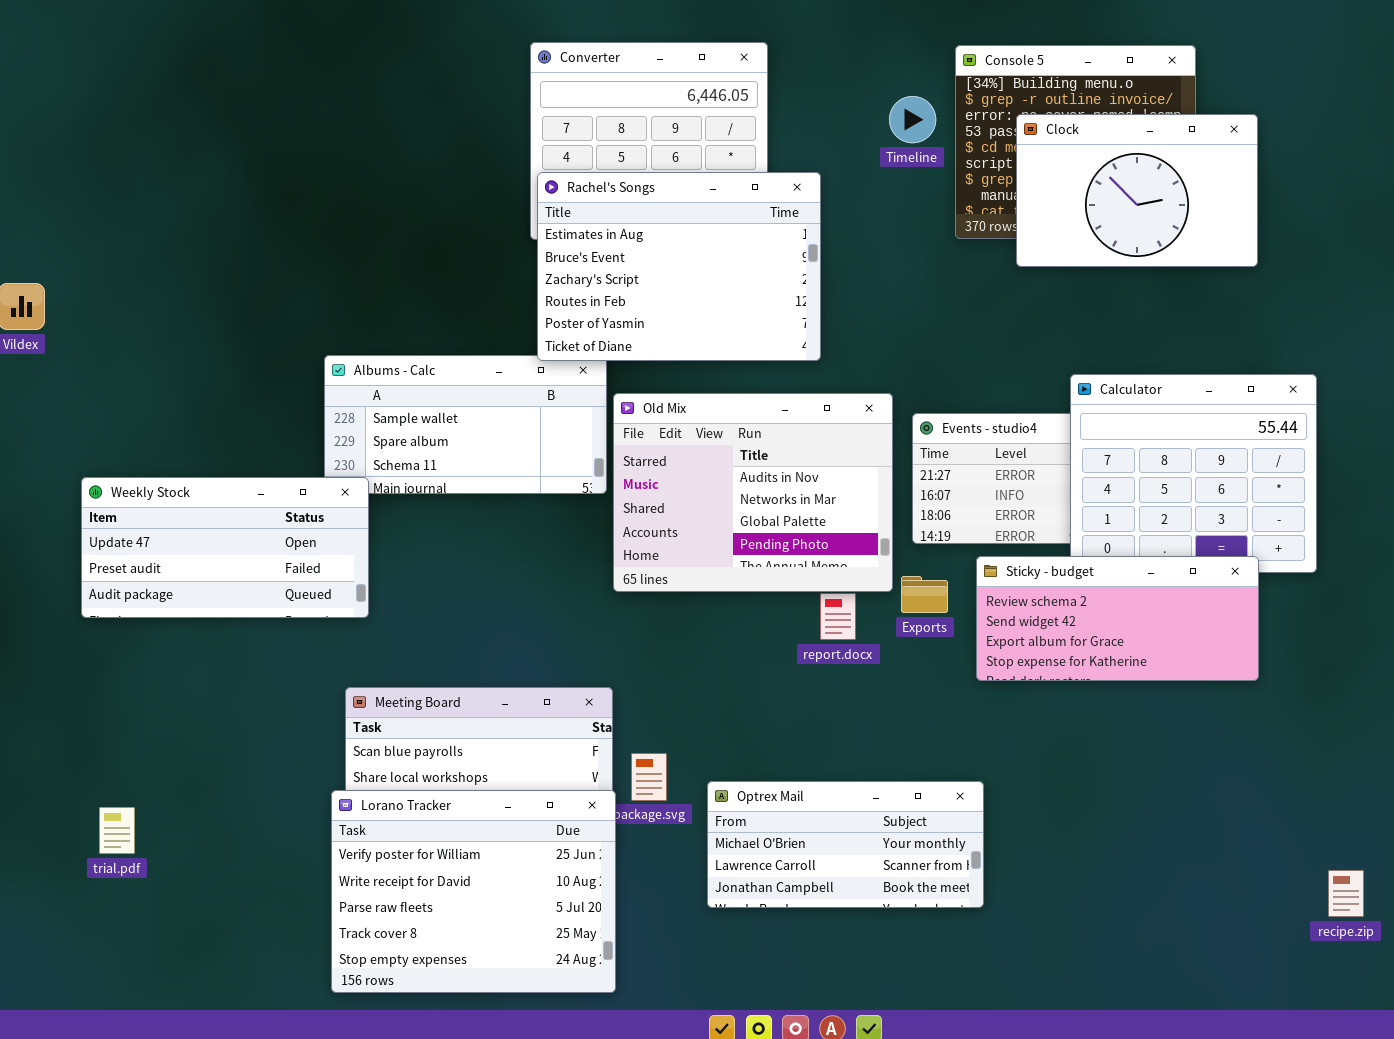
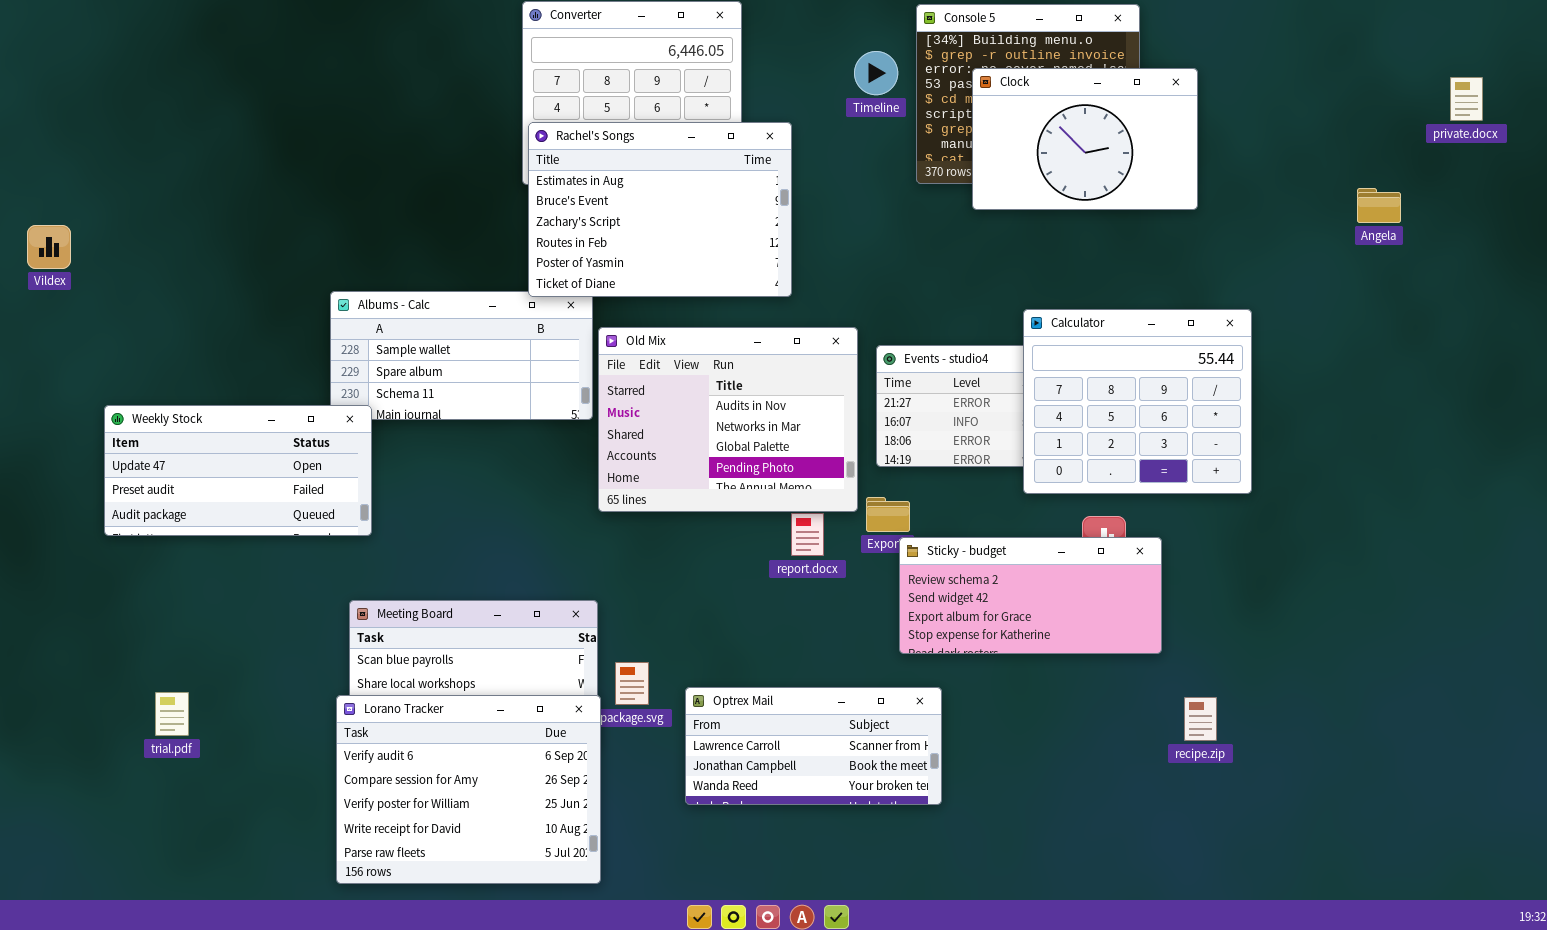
Sticky - budget: [976,556,1259,681] -> [899,537,1162,654], moved
Optrex Mail: [707,781,984,908] -> [685,687,942,805], scrolled down 1 row
Lorano Tracker: [331,790,616,993] -> [336,695,601,884], scrolled up 2 rows
trial.pdf: [99,807,135,854] -> [155,692,189,736], moved
recipe.zip: [1328,870,1364,917] -> [1184,697,1217,741], moved

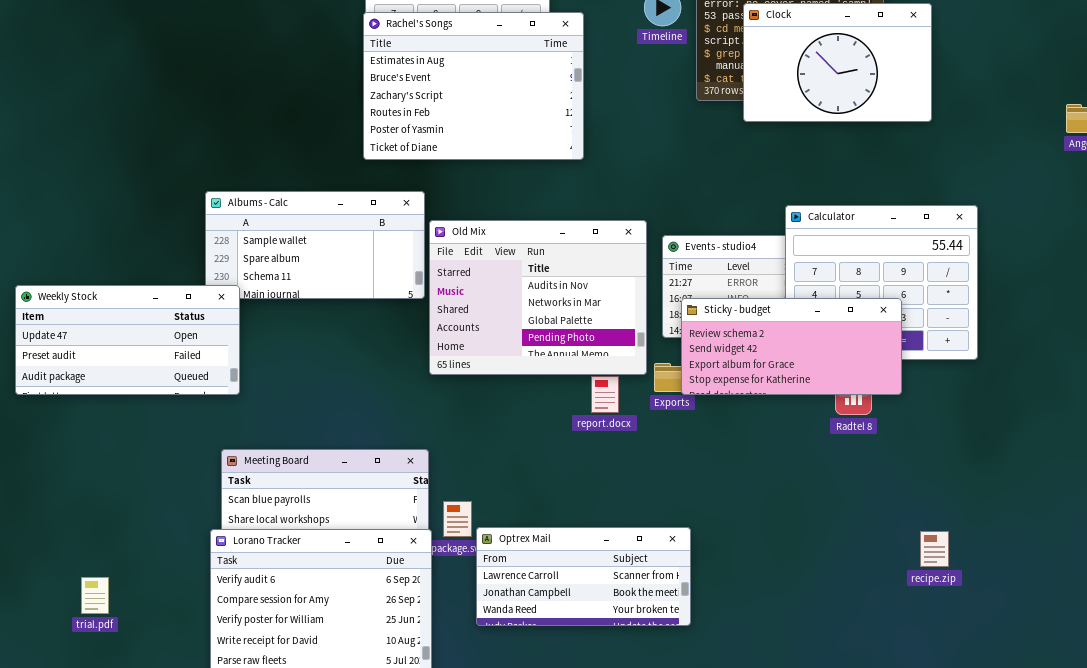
Rachel's Songs: [528,122,792,297] -> [363,12,584,160], moved
Sticky - budget: [899,537,1162,654] -> [681,298,902,395], moved
Optrex Mail: [685,687,942,805] -> [476,527,691,626], moved
trial.pdf: [155,692,189,736] -> [81,577,109,614], moved

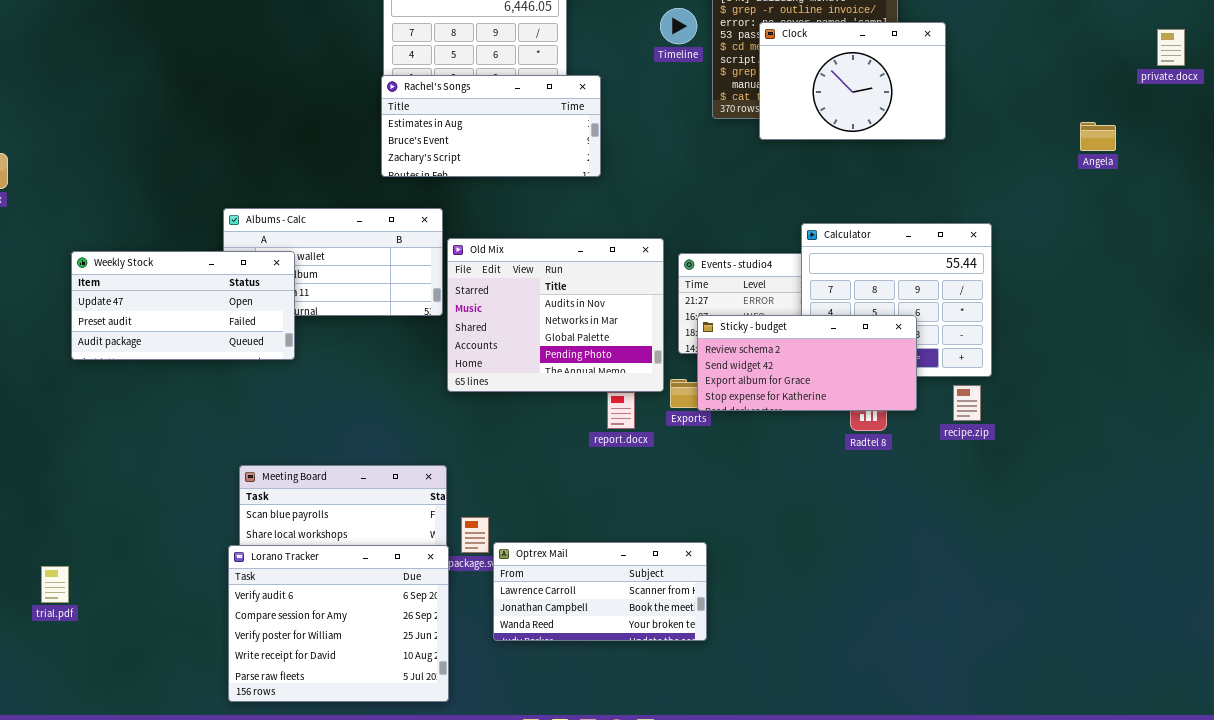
Rachel's Songs: [363,12,584,160] -> [381,75,601,177], resized
Weekly Stock: [15,285,240,395] -> [71,251,295,360], moved
recipe.zip: [920,531,949,567] -> [953,385,981,421], moved
trial.pdf: [81,577,109,614] -> [41,566,69,603], moved

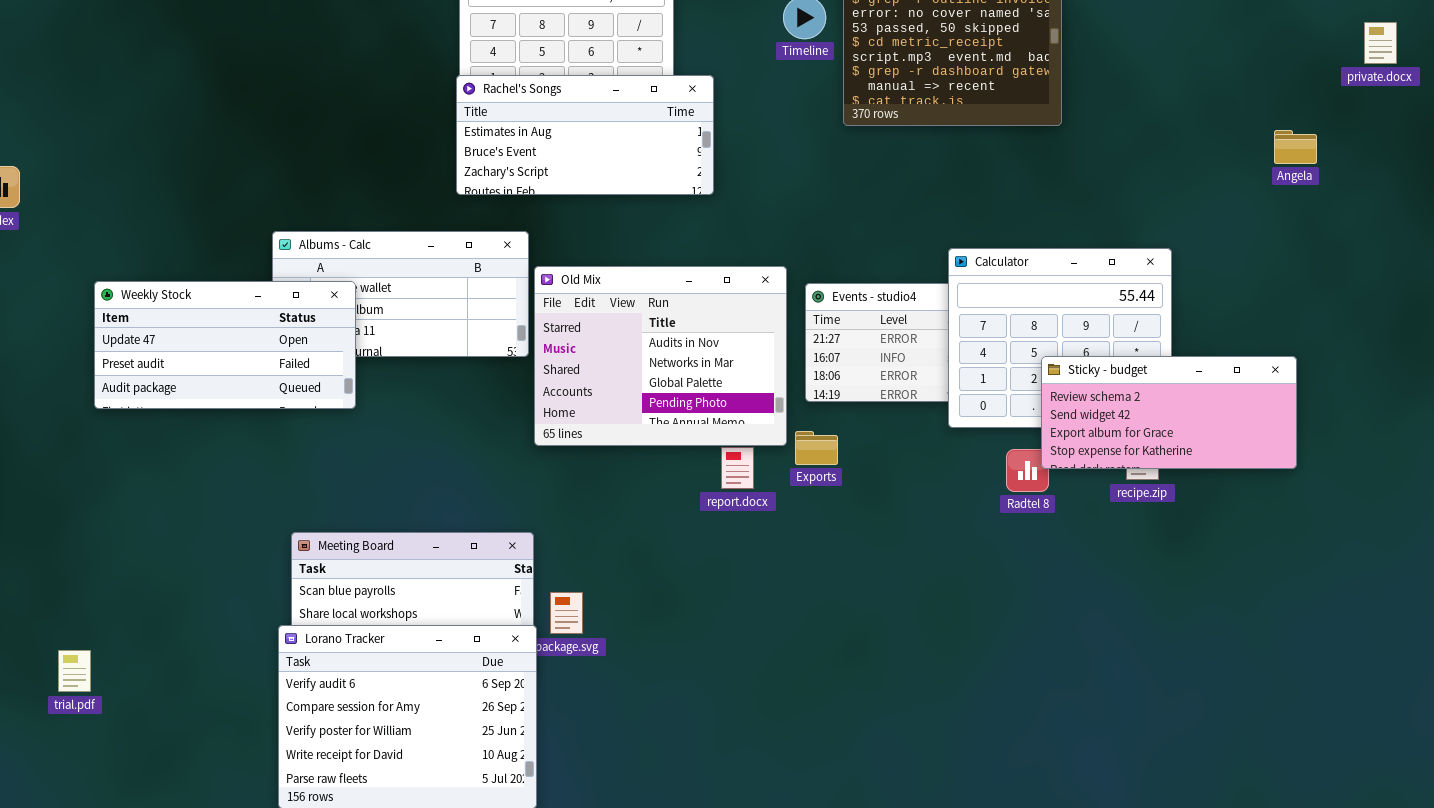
Clock: [759,22,946,140] -> none, closed
Sticky - budget: [697,315,917,411] -> [1041,356,1297,469], moved
Optrex Mail: [493,542,707,641] -> none, closed

